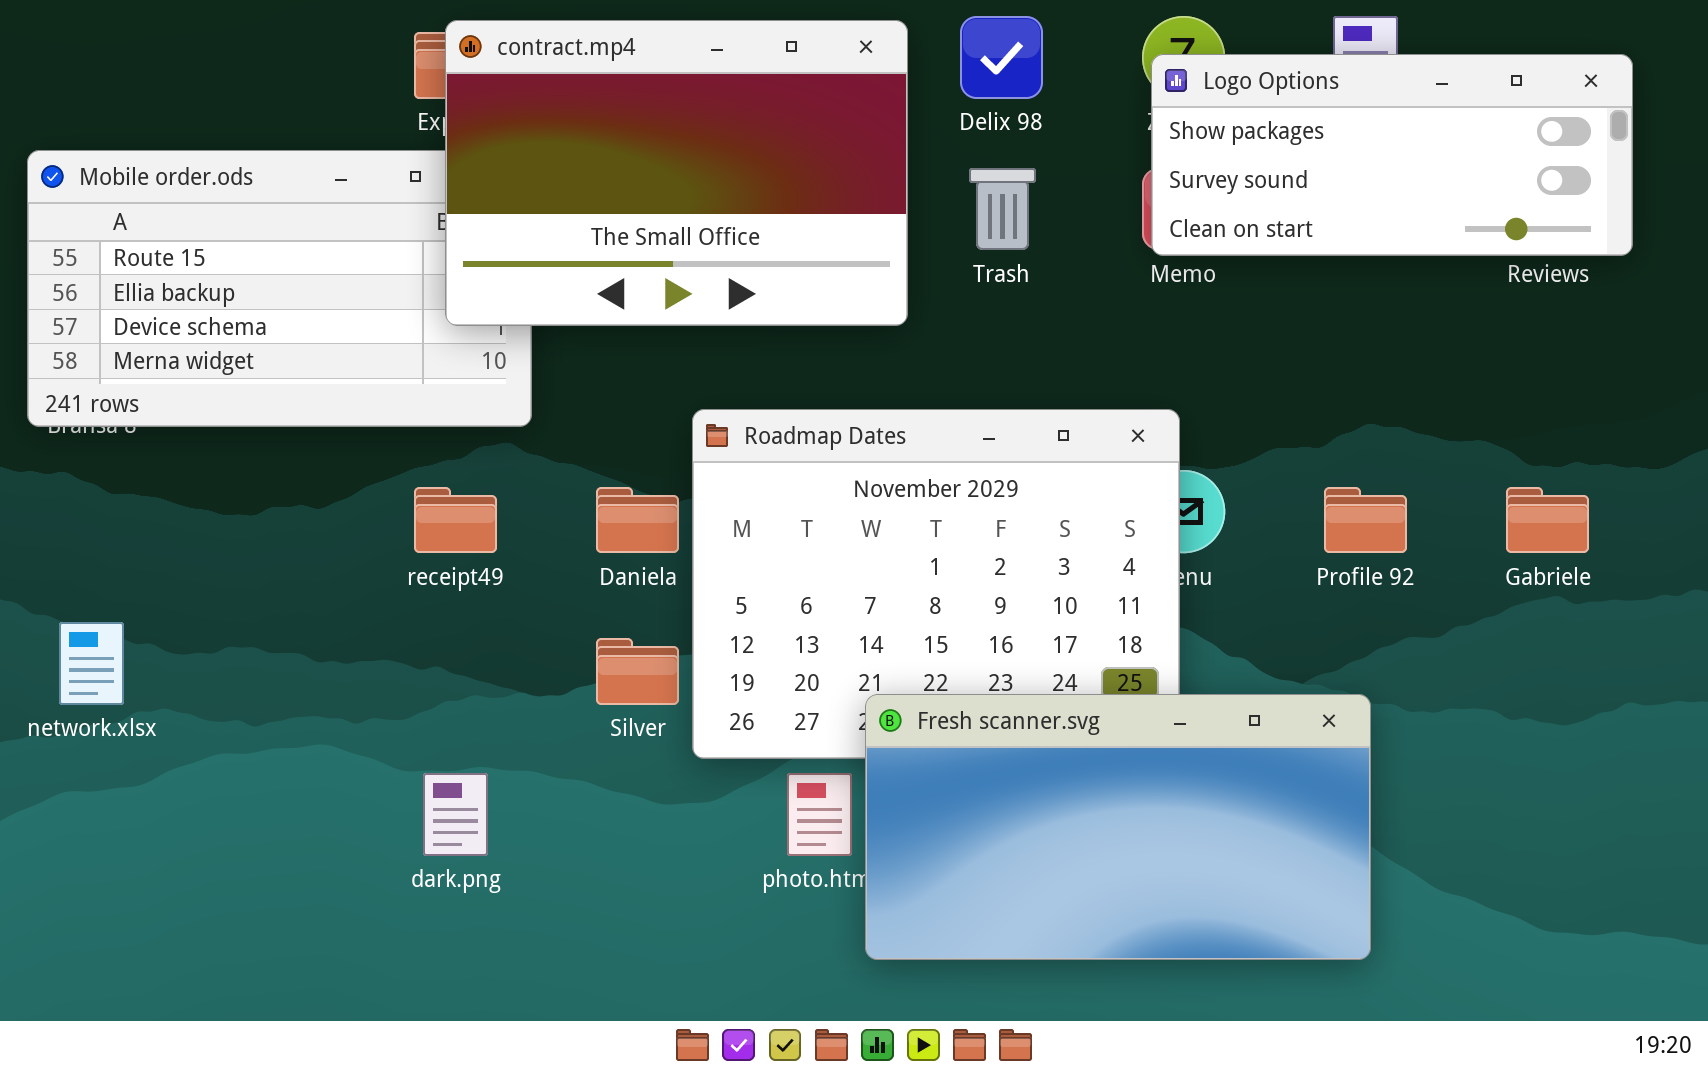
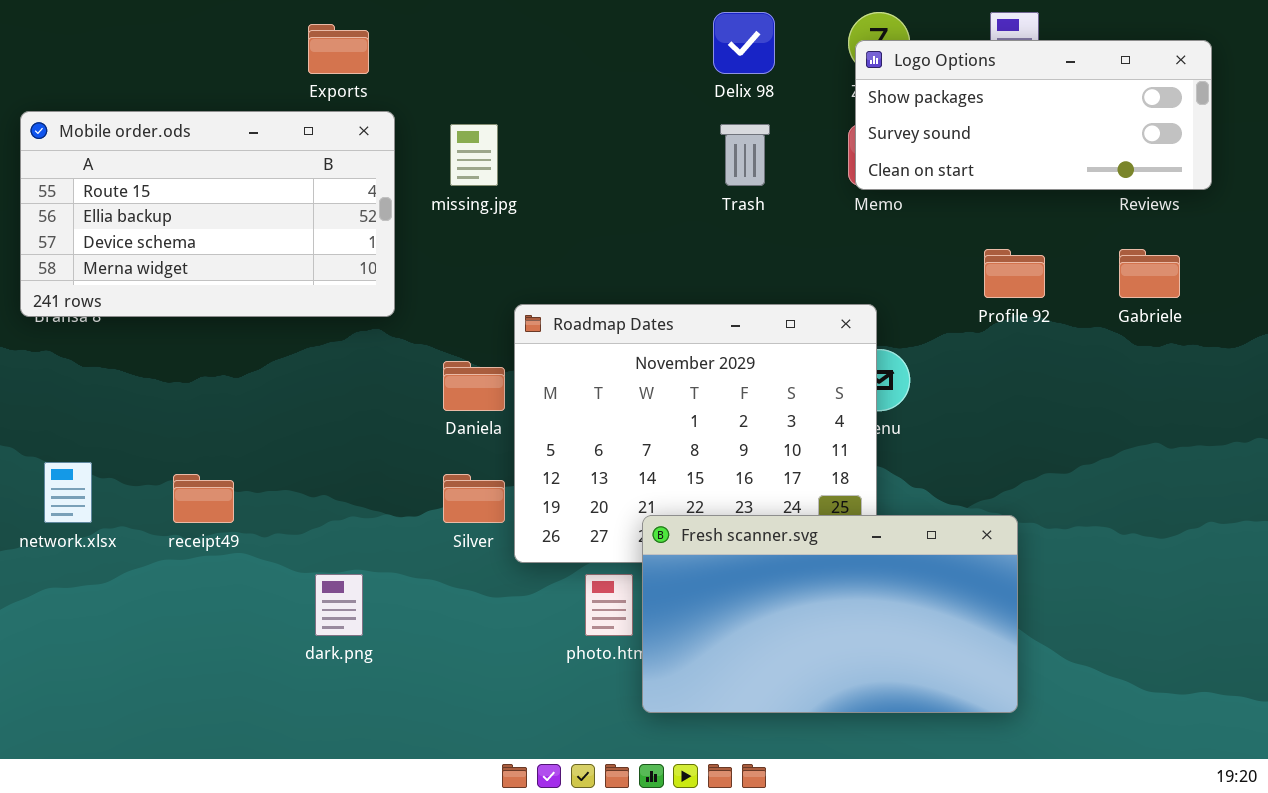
contract.mp4: [445,20,908,326] -> none, closed
receipt49: [414,487,497,553] -> [173,474,234,523], moved
Profile 92: [1324,487,1407,553] -> [984,249,1045,298], moved
Gabriele: [1506,487,1589,553] -> [1119,249,1180,298], moved

